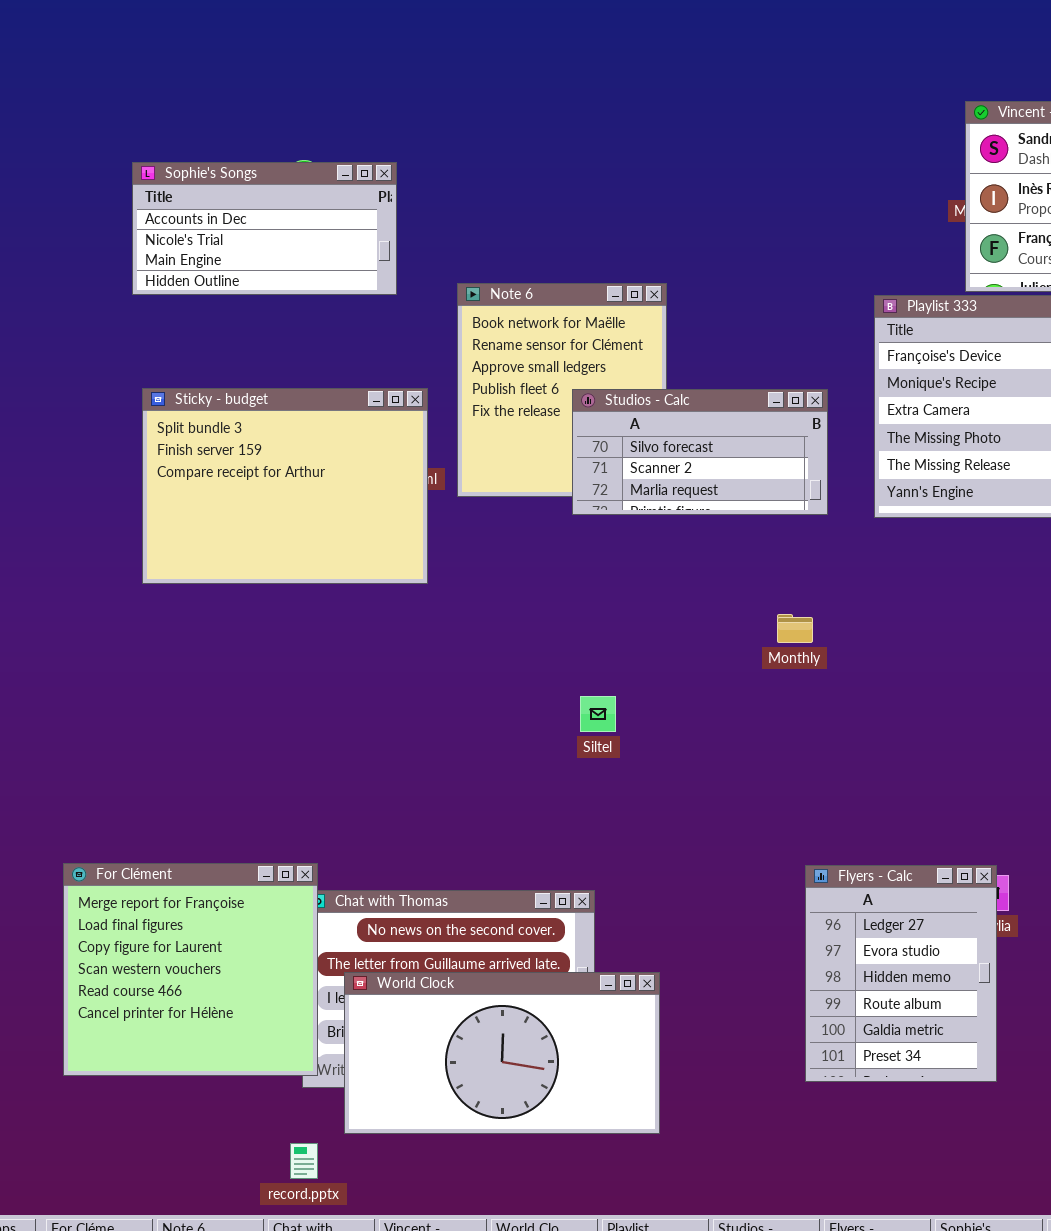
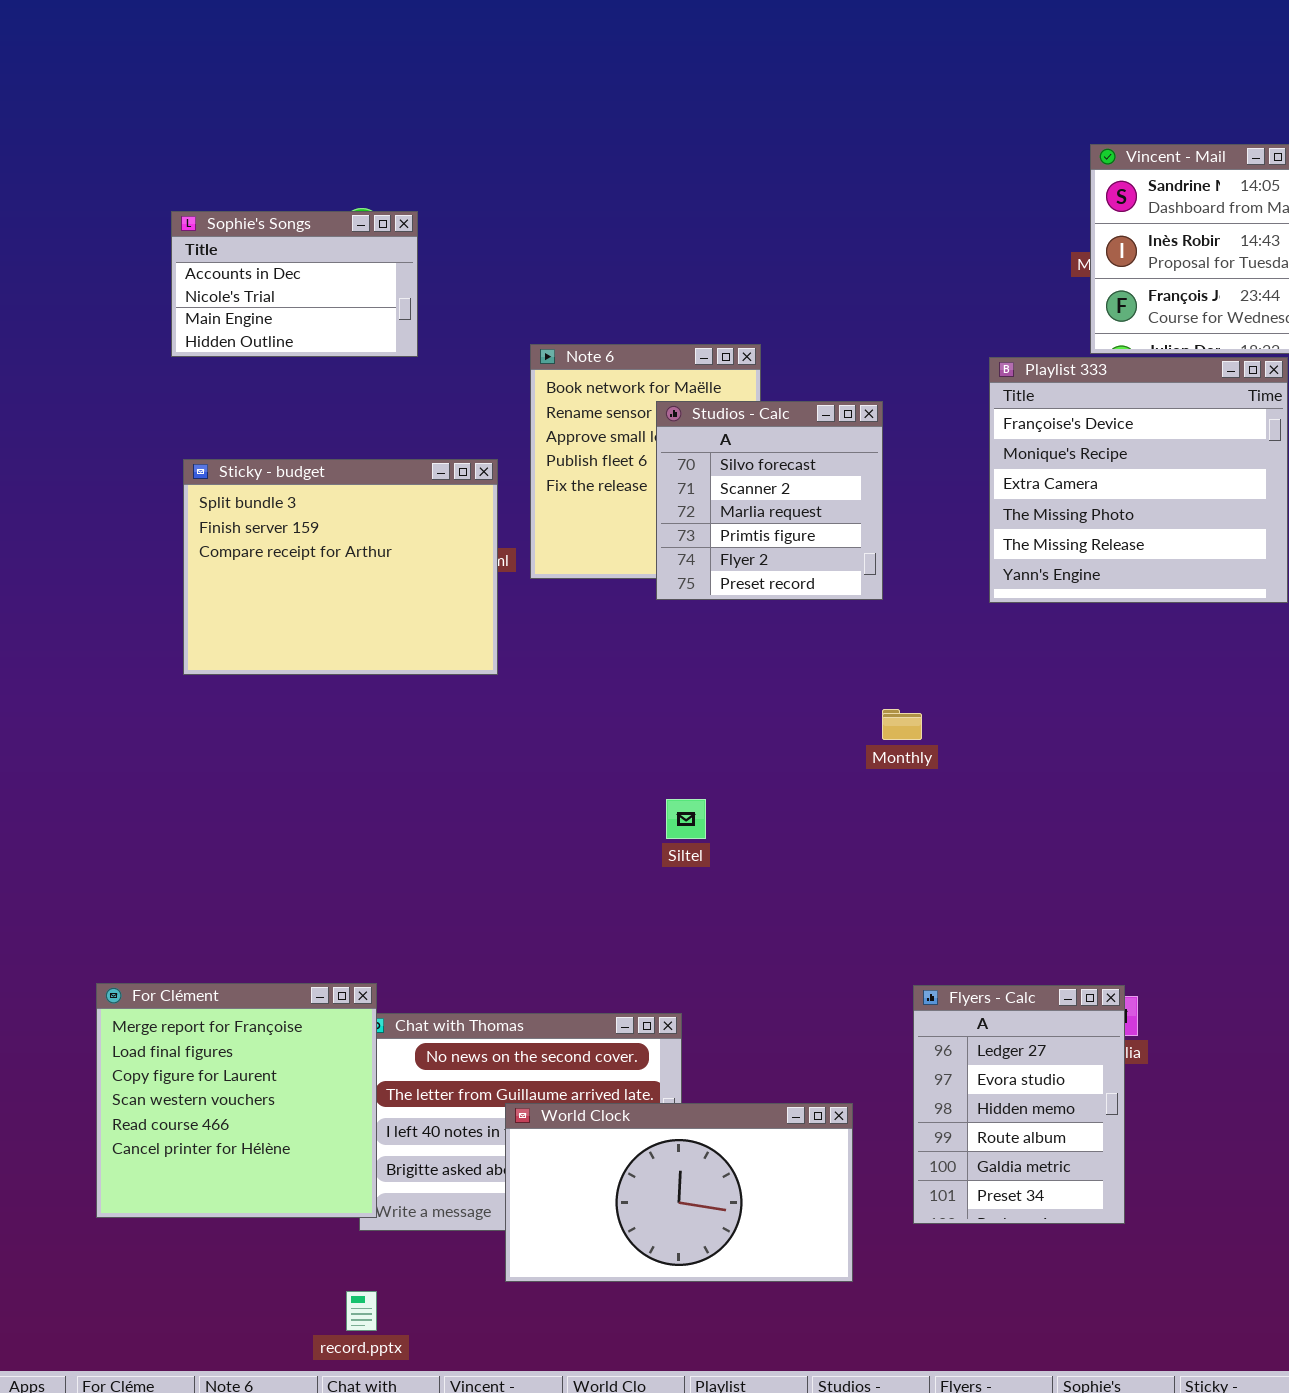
Sophie's Songs: [132,162,397,295] -> [171,211,418,357], resized
Studios - Calc: [572,389,828,515] -> [656,401,883,600], resized
World Clock: [344,972,660,1134] -> [505,1103,853,1282], moved

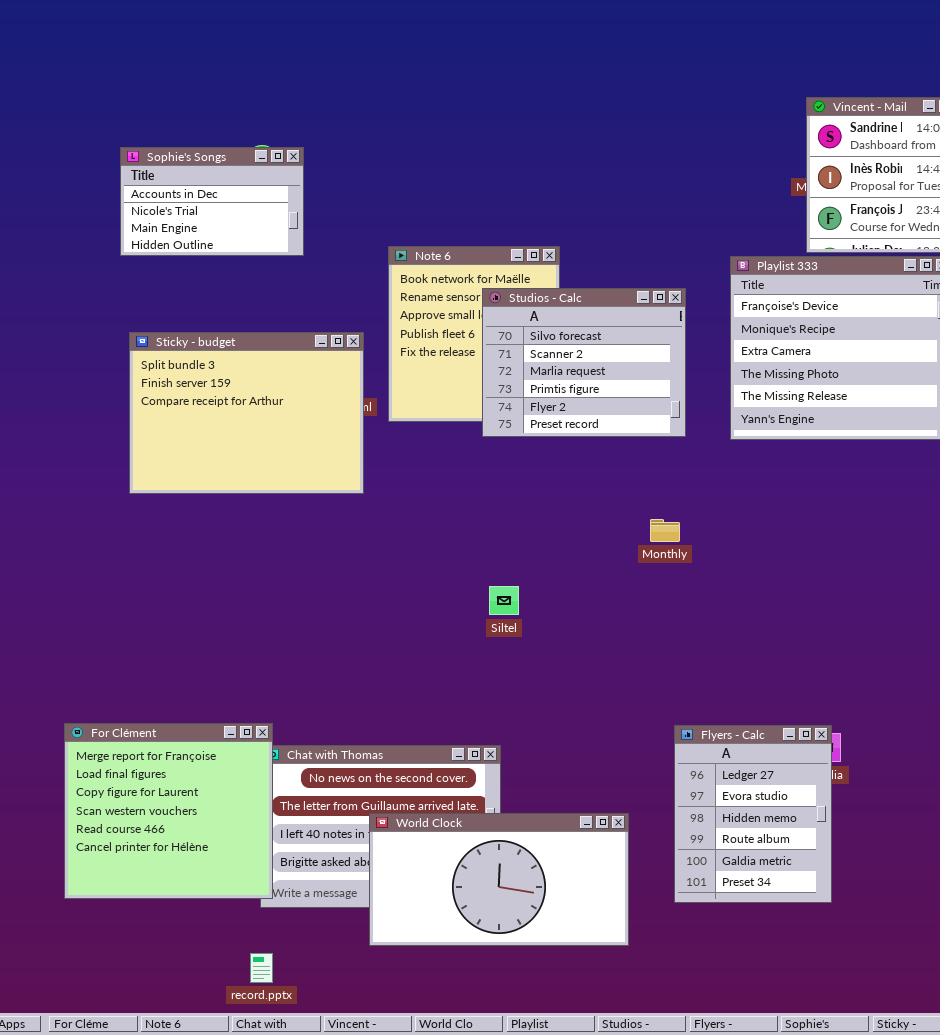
Studios - Calc: [656,401,883,600] -> [482,288,686,437], resized

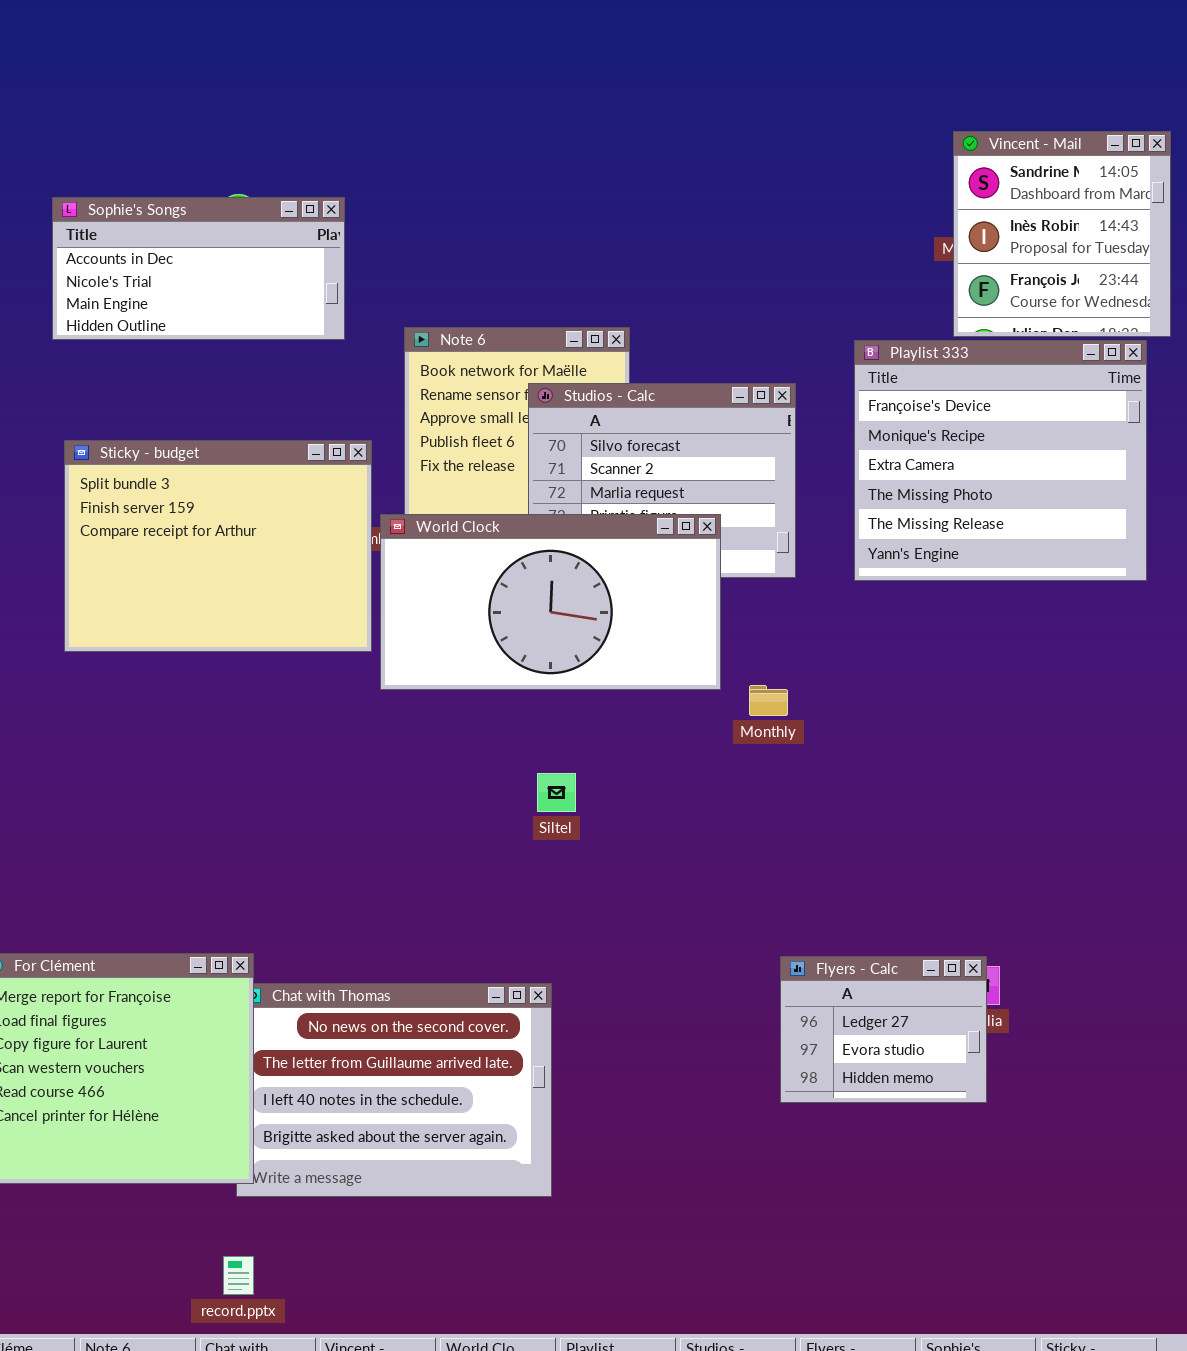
Sophie's Songs: [120,147,304,256] -> [52,197,345,340], resized
Flyers - Calc: [674,725,832,903] -> [780,956,987,1103], resized
World Clock: [369,813,629,946] -> [380,514,721,690], moved

